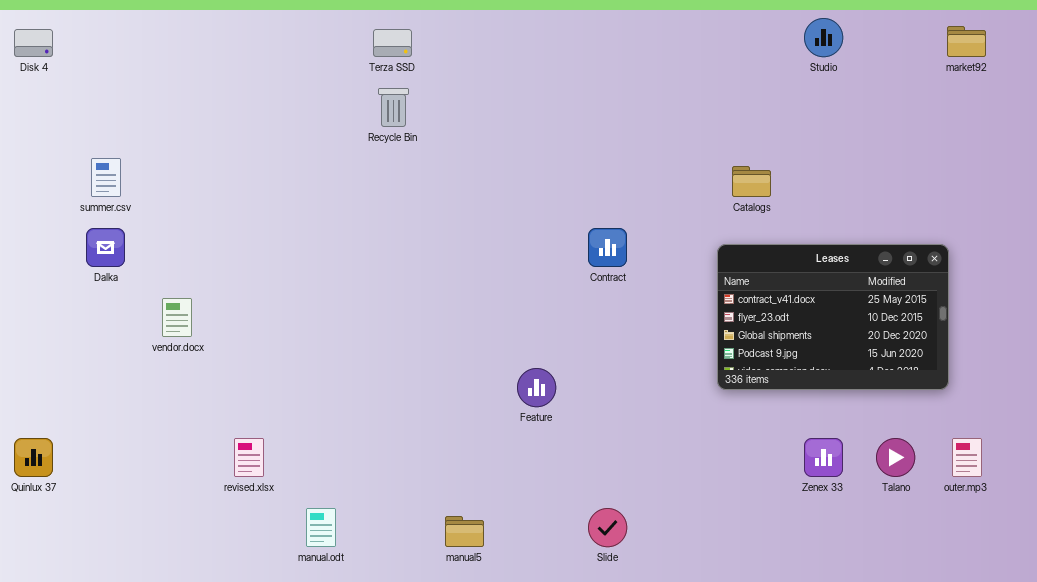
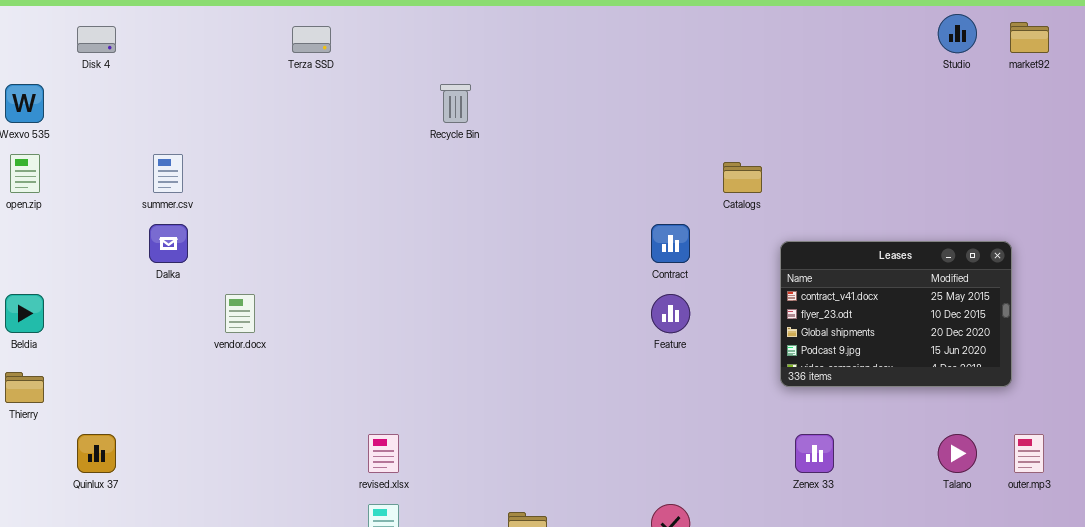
Studio: [804,18,843,57] -> [938,14,977,53], moved
Terza SSD: [373,29,412,57] -> [292,26,331,53], moved
Catalogs: [732,166,771,197] -> [723,162,762,193], moved
Feature: [517,368,556,407] -> [651,294,690,333], moved
revised.xlsx: [234,438,264,477] -> [368,434,399,473], moved
Zenex 33: [804,438,843,477] -> [795,434,834,473], moved

